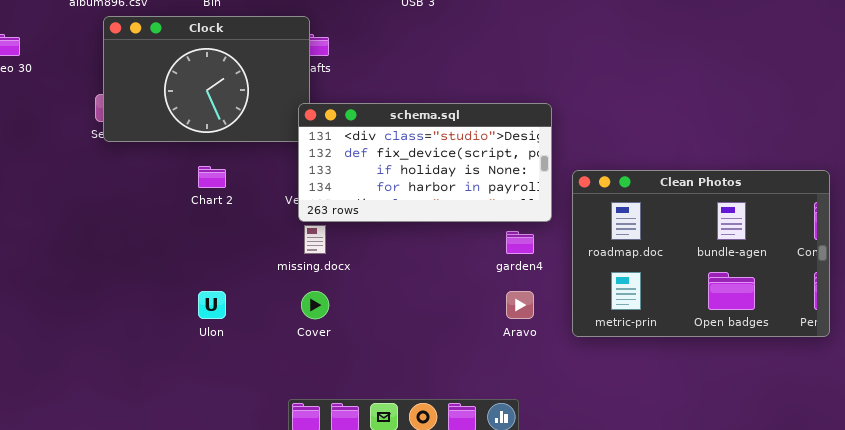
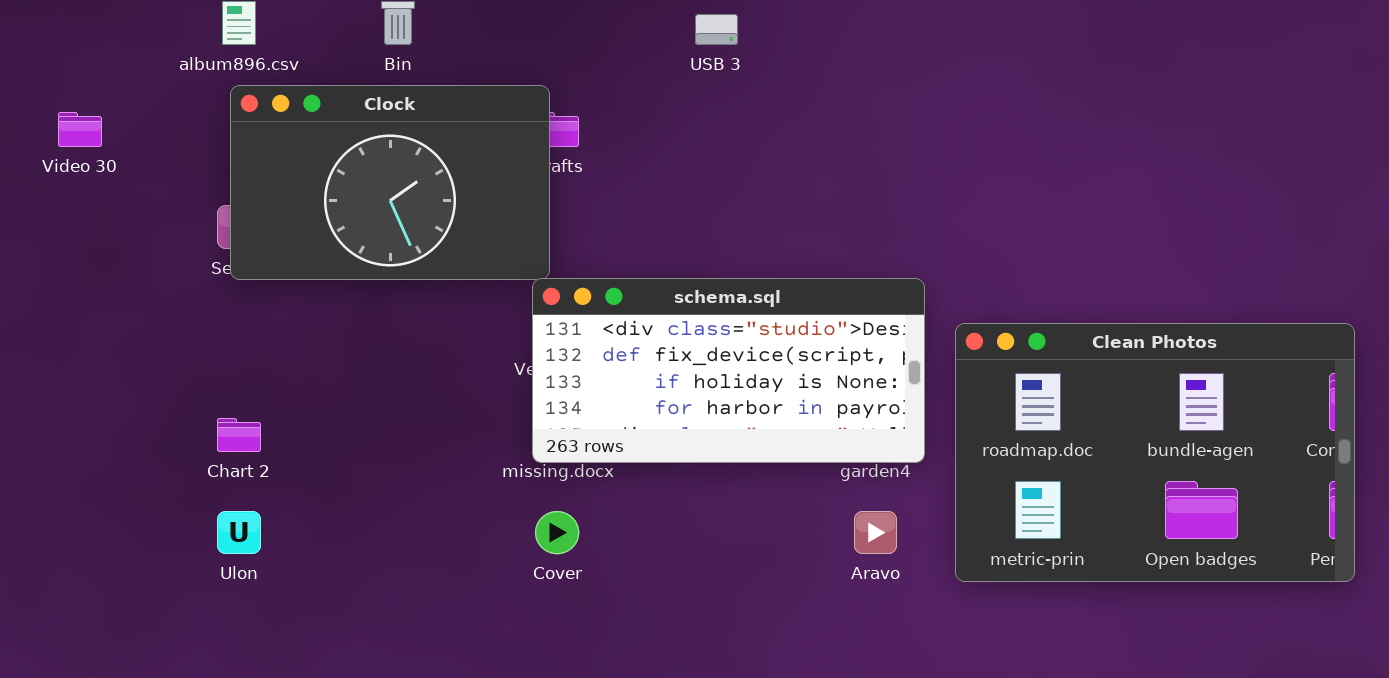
schema.sql: [298,103,552,222] -> [532,278,925,463], moved
Chart 2: [198,166,226,188] -> [217,418,261,452], moved
Ulon: [198,291,226,319] -> [217,511,261,554], moved

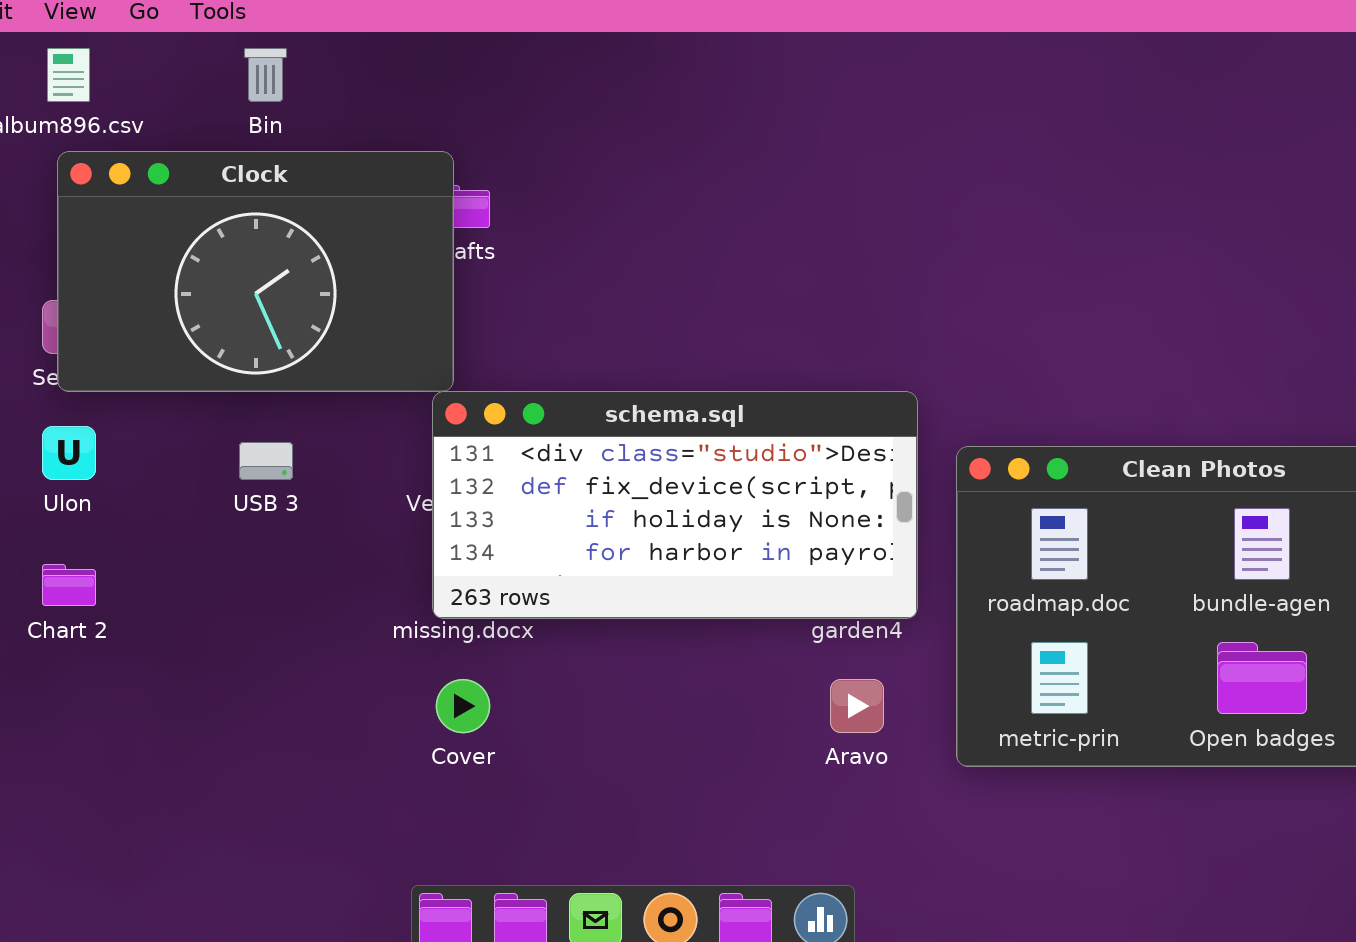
USB 3: [695,14,738,45] -> [239,442,293,480], moved
Ulon: [217,511,261,554] -> [42,426,96,480], moved

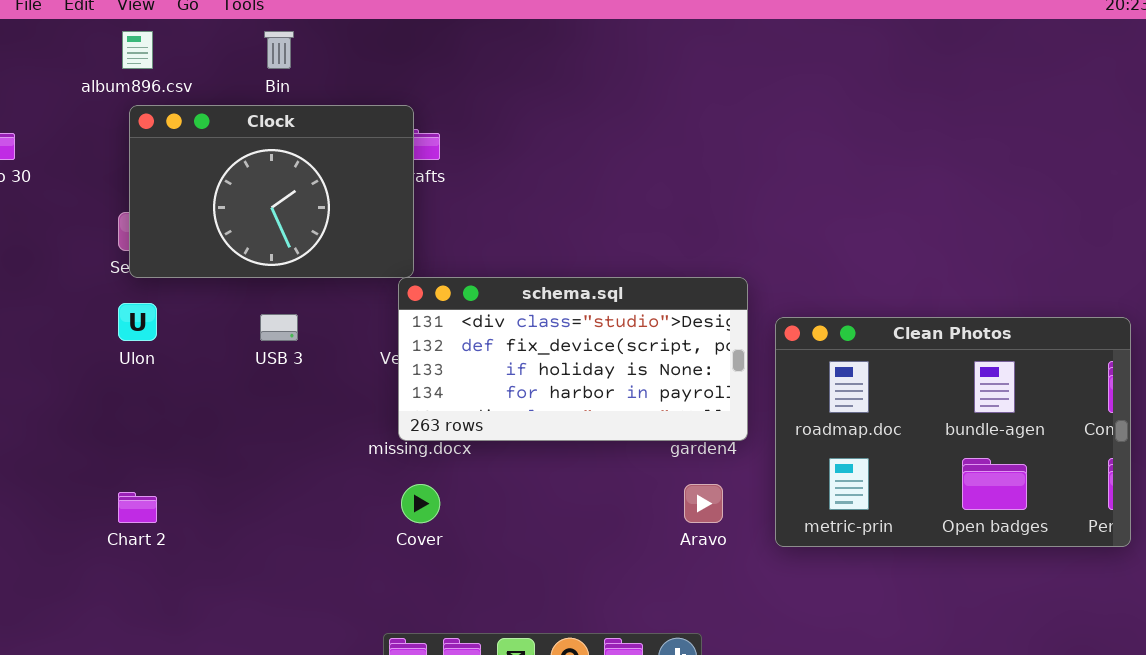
Chart 2: [42,564,96,606] -> [118,492,157,523], moved

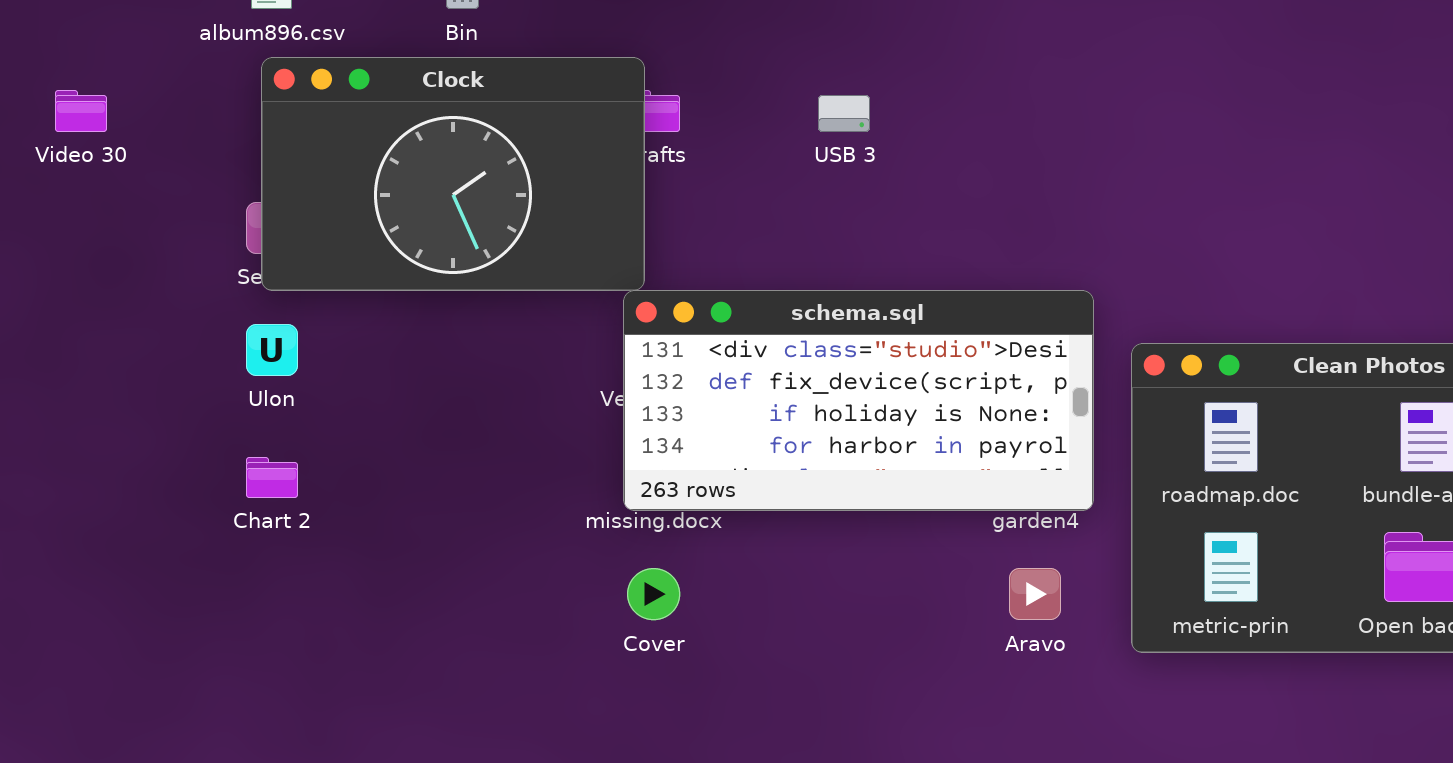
USB 3: [260,314,298,341] -> [818,95,870,132], moved
Chart 2: [118,492,157,523] -> [246,457,298,498], moved

